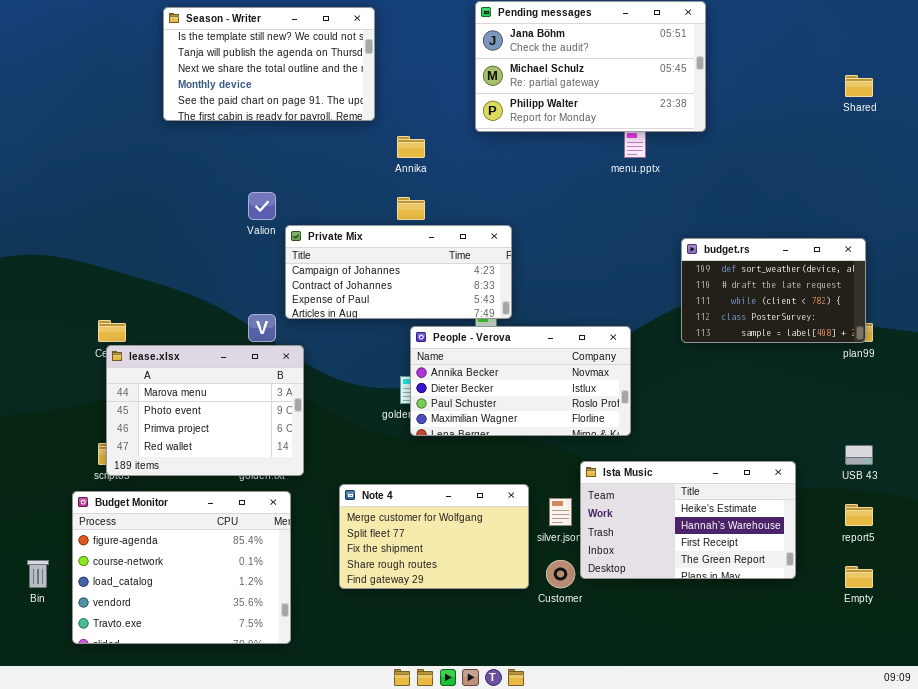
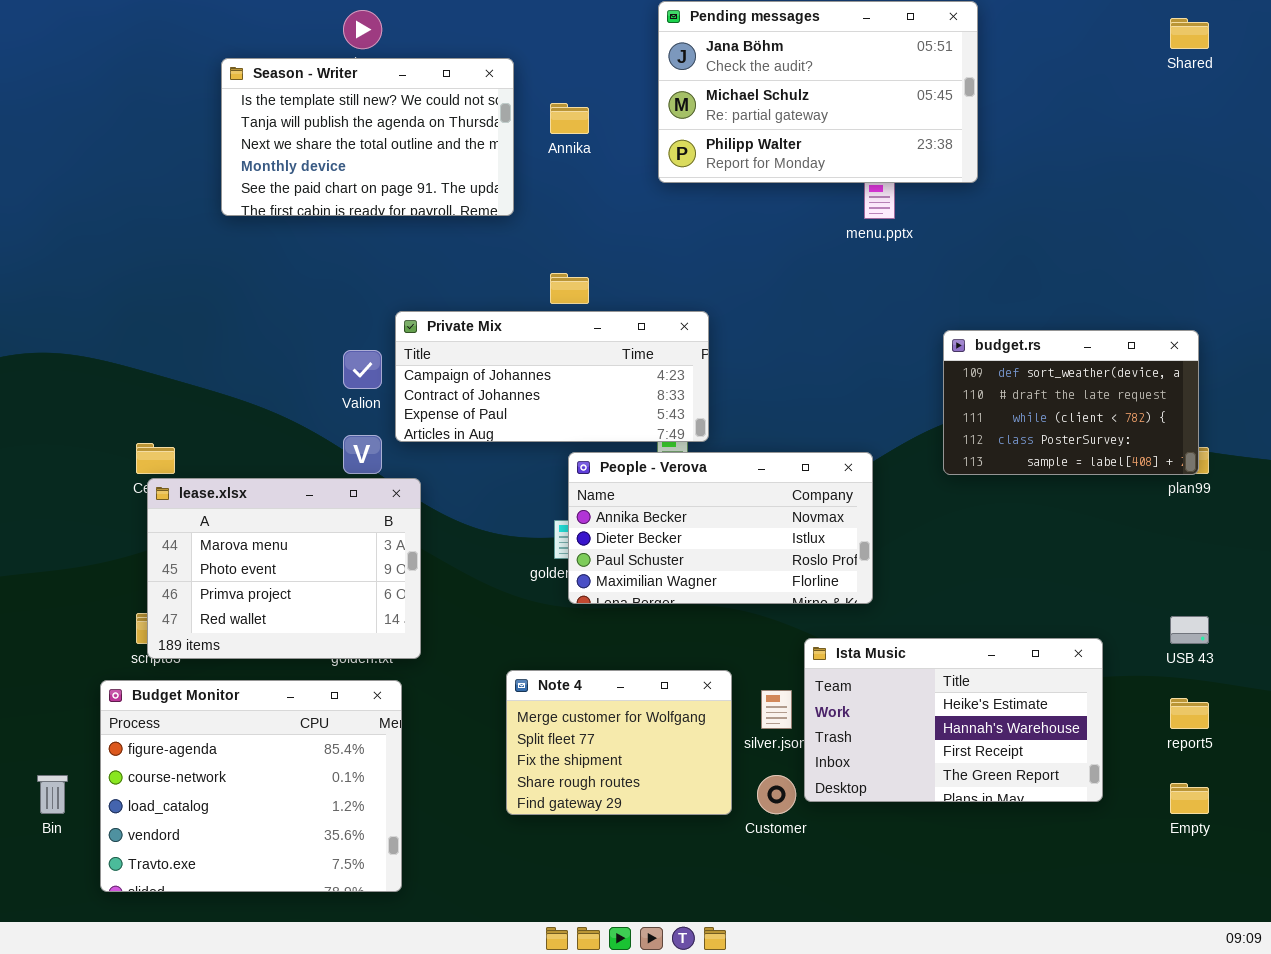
Season - Writer: [163,7,375,121] -> [221,58,514,216], moved
Shared: [845,75,873,97] -> [1170,18,1209,49], moved
Annika: [397,136,425,158] -> [550,103,589,134], moved
Valion: [248,192,276,220] -> [343,350,382,389], moved
Note 4: [339,484,529,589] -> [506,670,732,815], resized

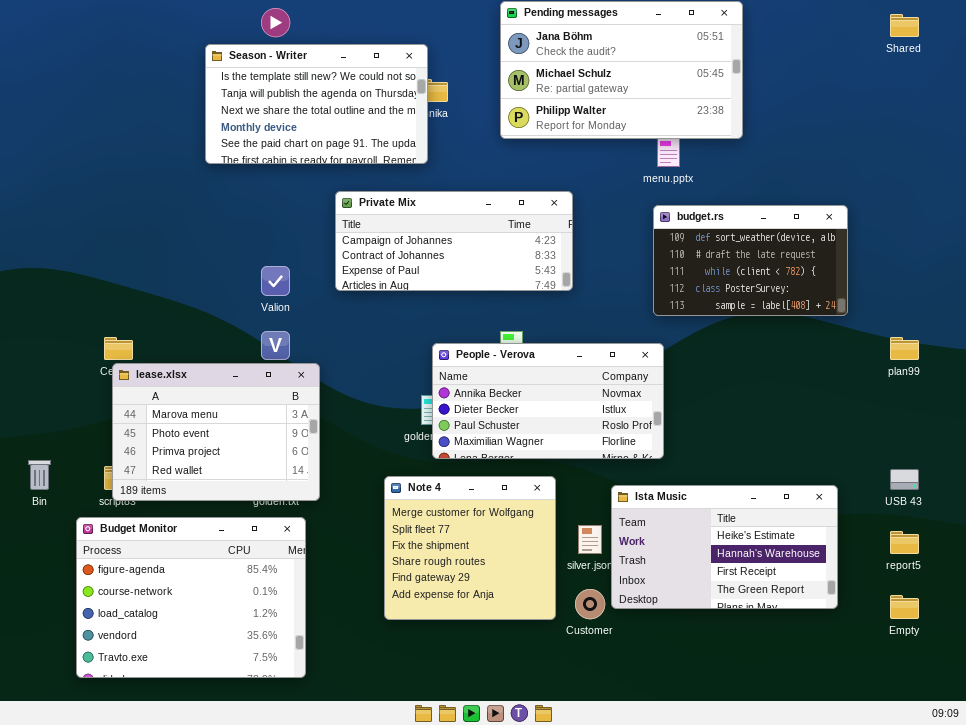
Season - Writer: [221,58,514,216] -> [205,44,428,164], moved
Private Mix: [395,311,709,442] -> [335,191,573,291], moved
budget.rs: [943,330,1199,475] -> [653,205,848,316], moved
Note 4: [506,670,732,815] -> [384,476,556,620], resized
Bin: [37,775,68,814] -> [28,460,51,490], moved

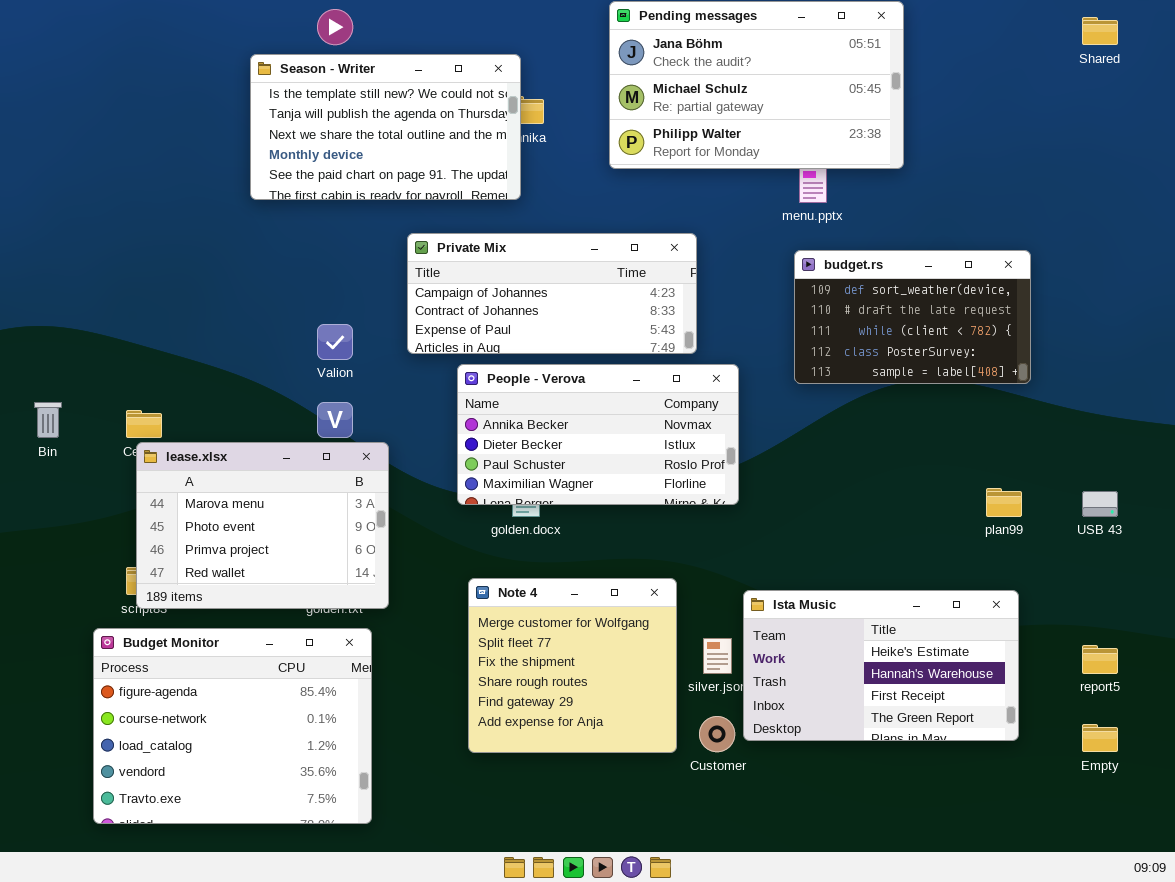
plan99: [890,337,919,360] -> [986,488,1022,517], moved
People - Verova: [432,343,664,459] -> [457,364,739,505], moved
Bin: [28,460,51,490] -> [34,402,62,438], moved
USB 43: [890,469,919,490] -> [1082,491,1118,517], moved

